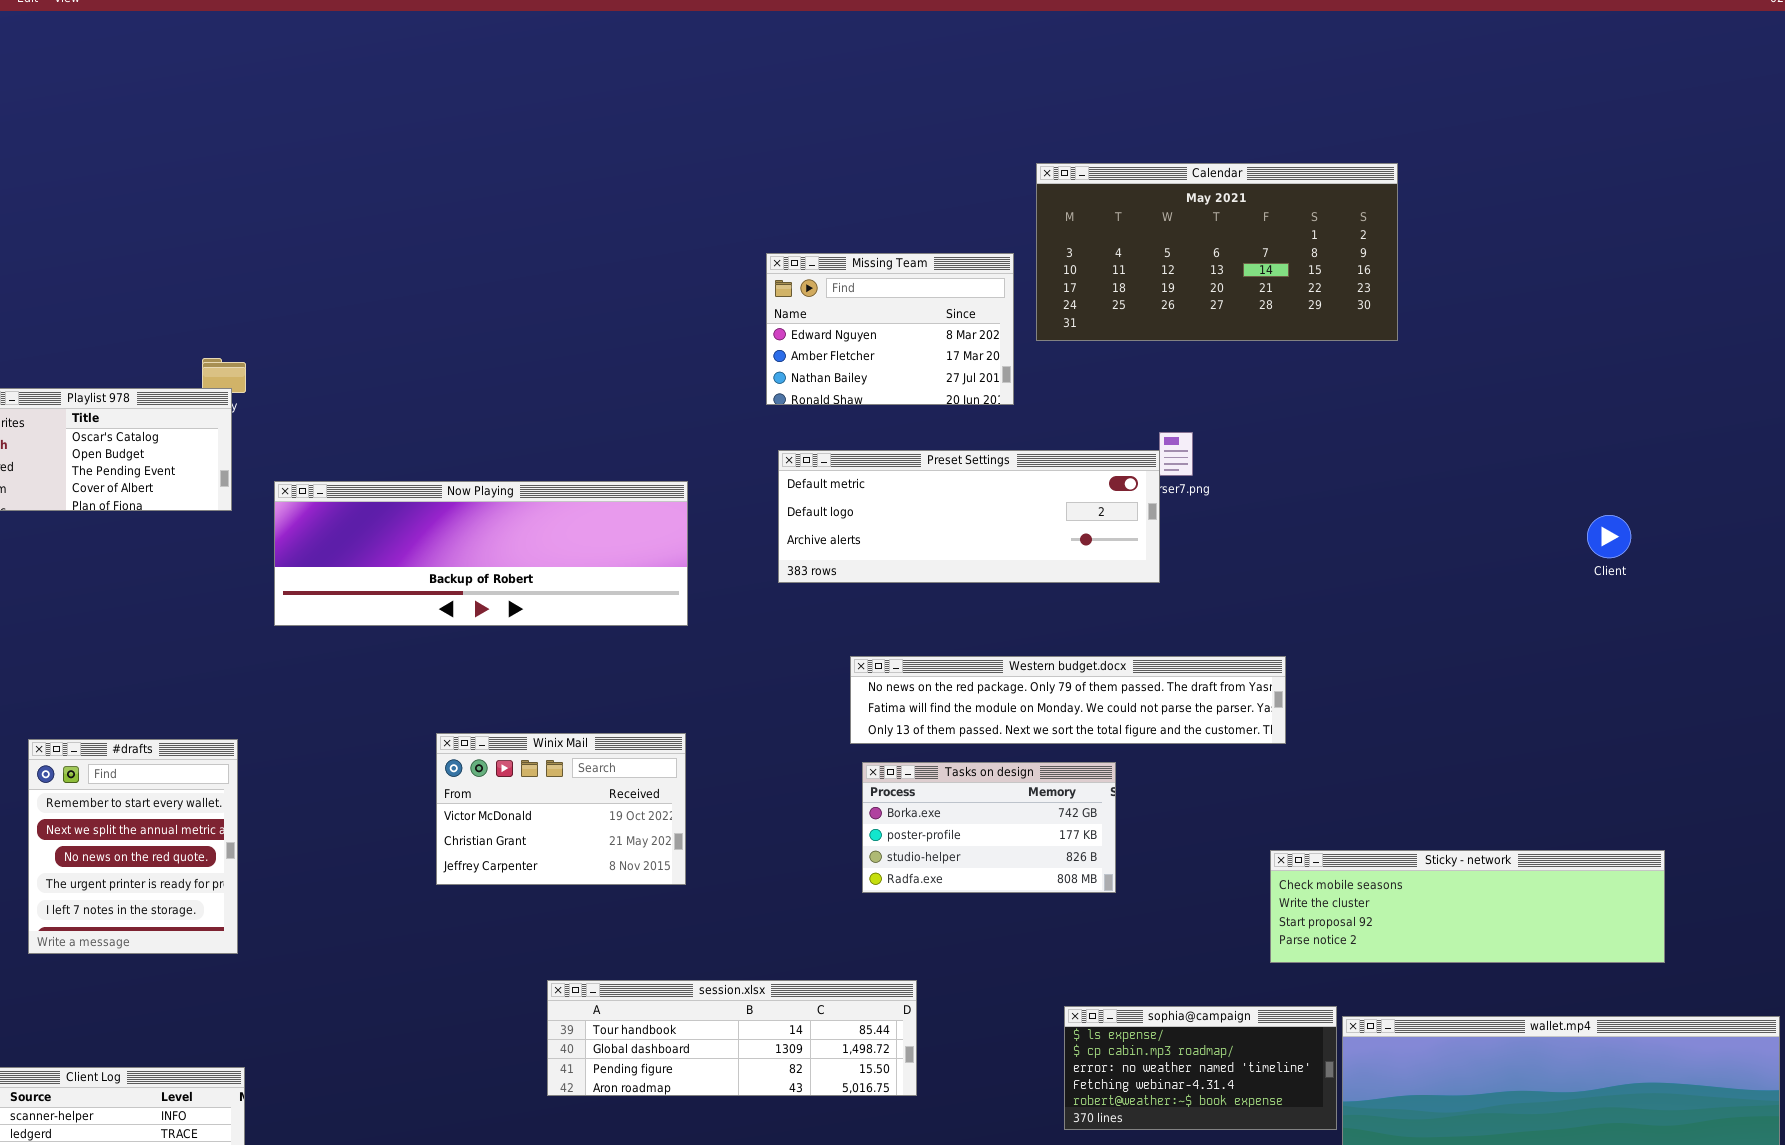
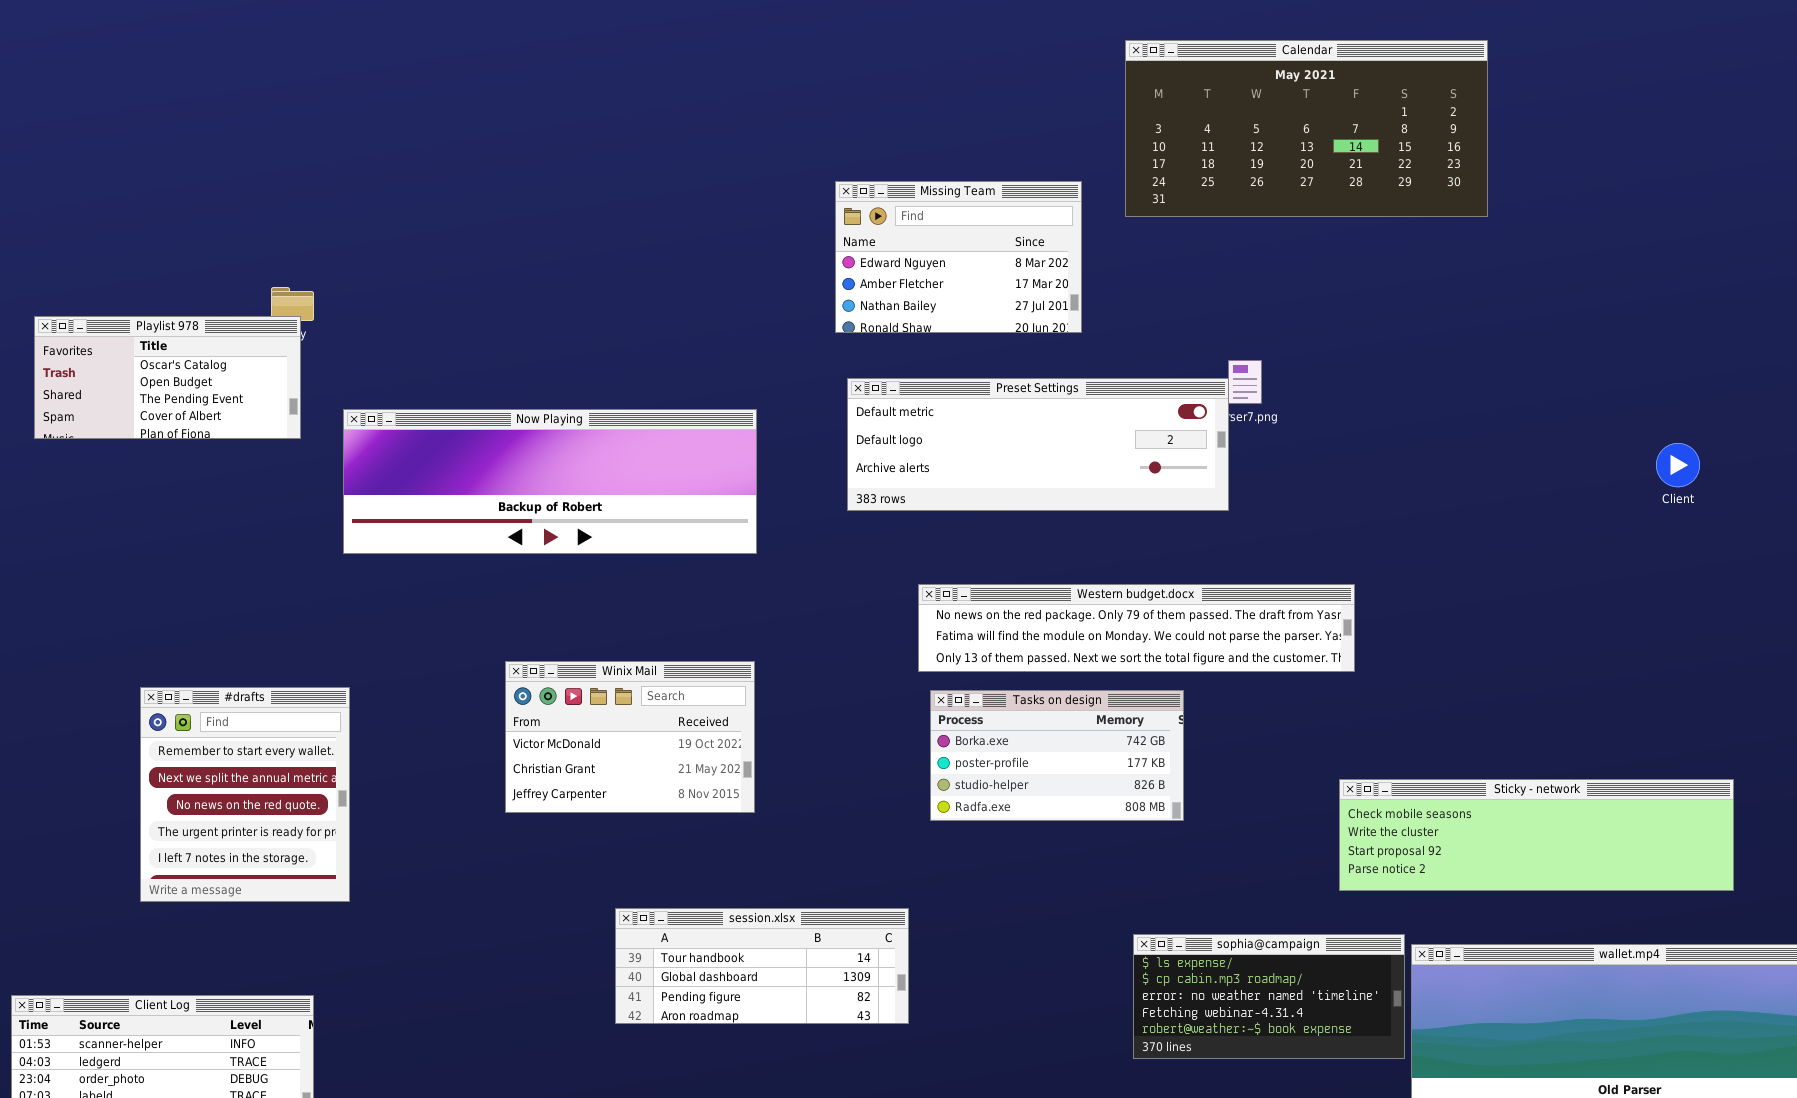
Calendar: [1036,163,1398,341] -> [1125,40,1488,217], moved
#drafts: [28,739,238,954] -> [140,687,350,902], moved
session.xlsx: [547,980,917,1096] -> [615,908,909,1024], resized

